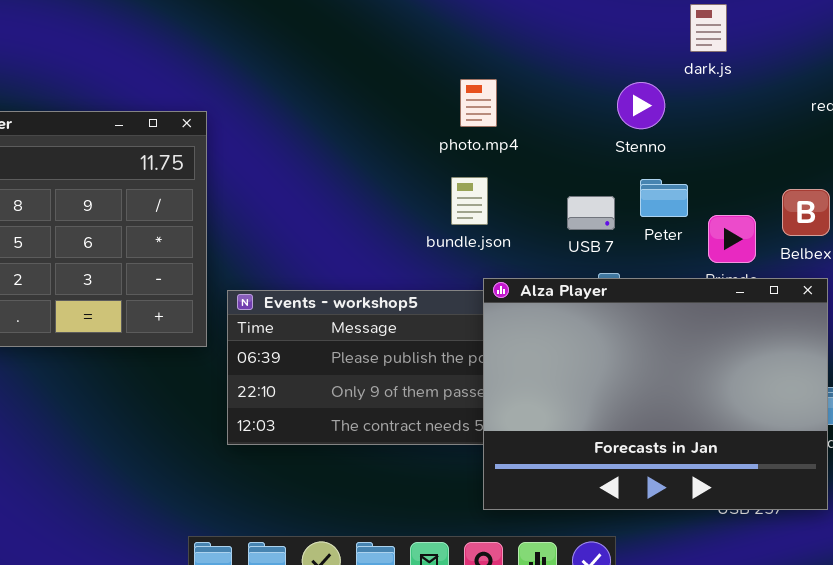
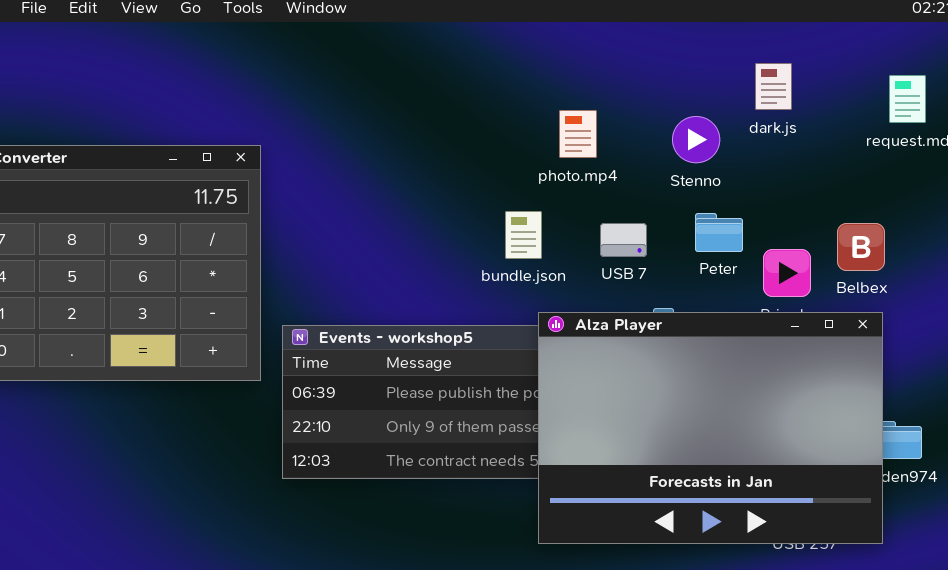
dark.js: [690,4,727,52] -> [755,63,792,110], moved
photo.mp4: [460,79,497,127] -> [559,110,597,158], moved
USB 7: [567,196,615,230] -> [600,223,647,257], moved

